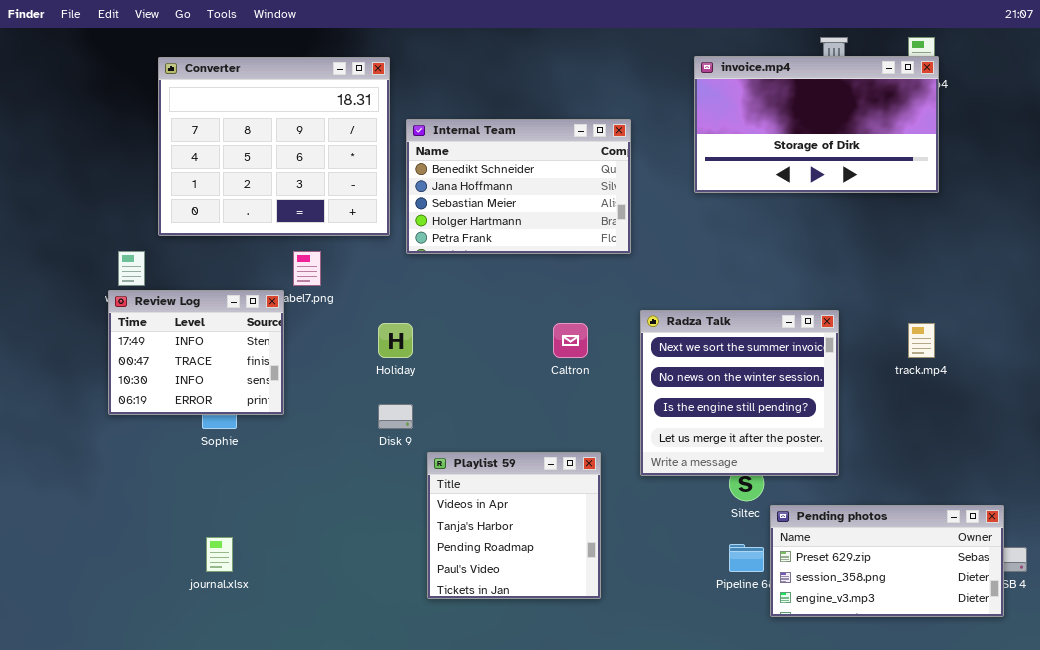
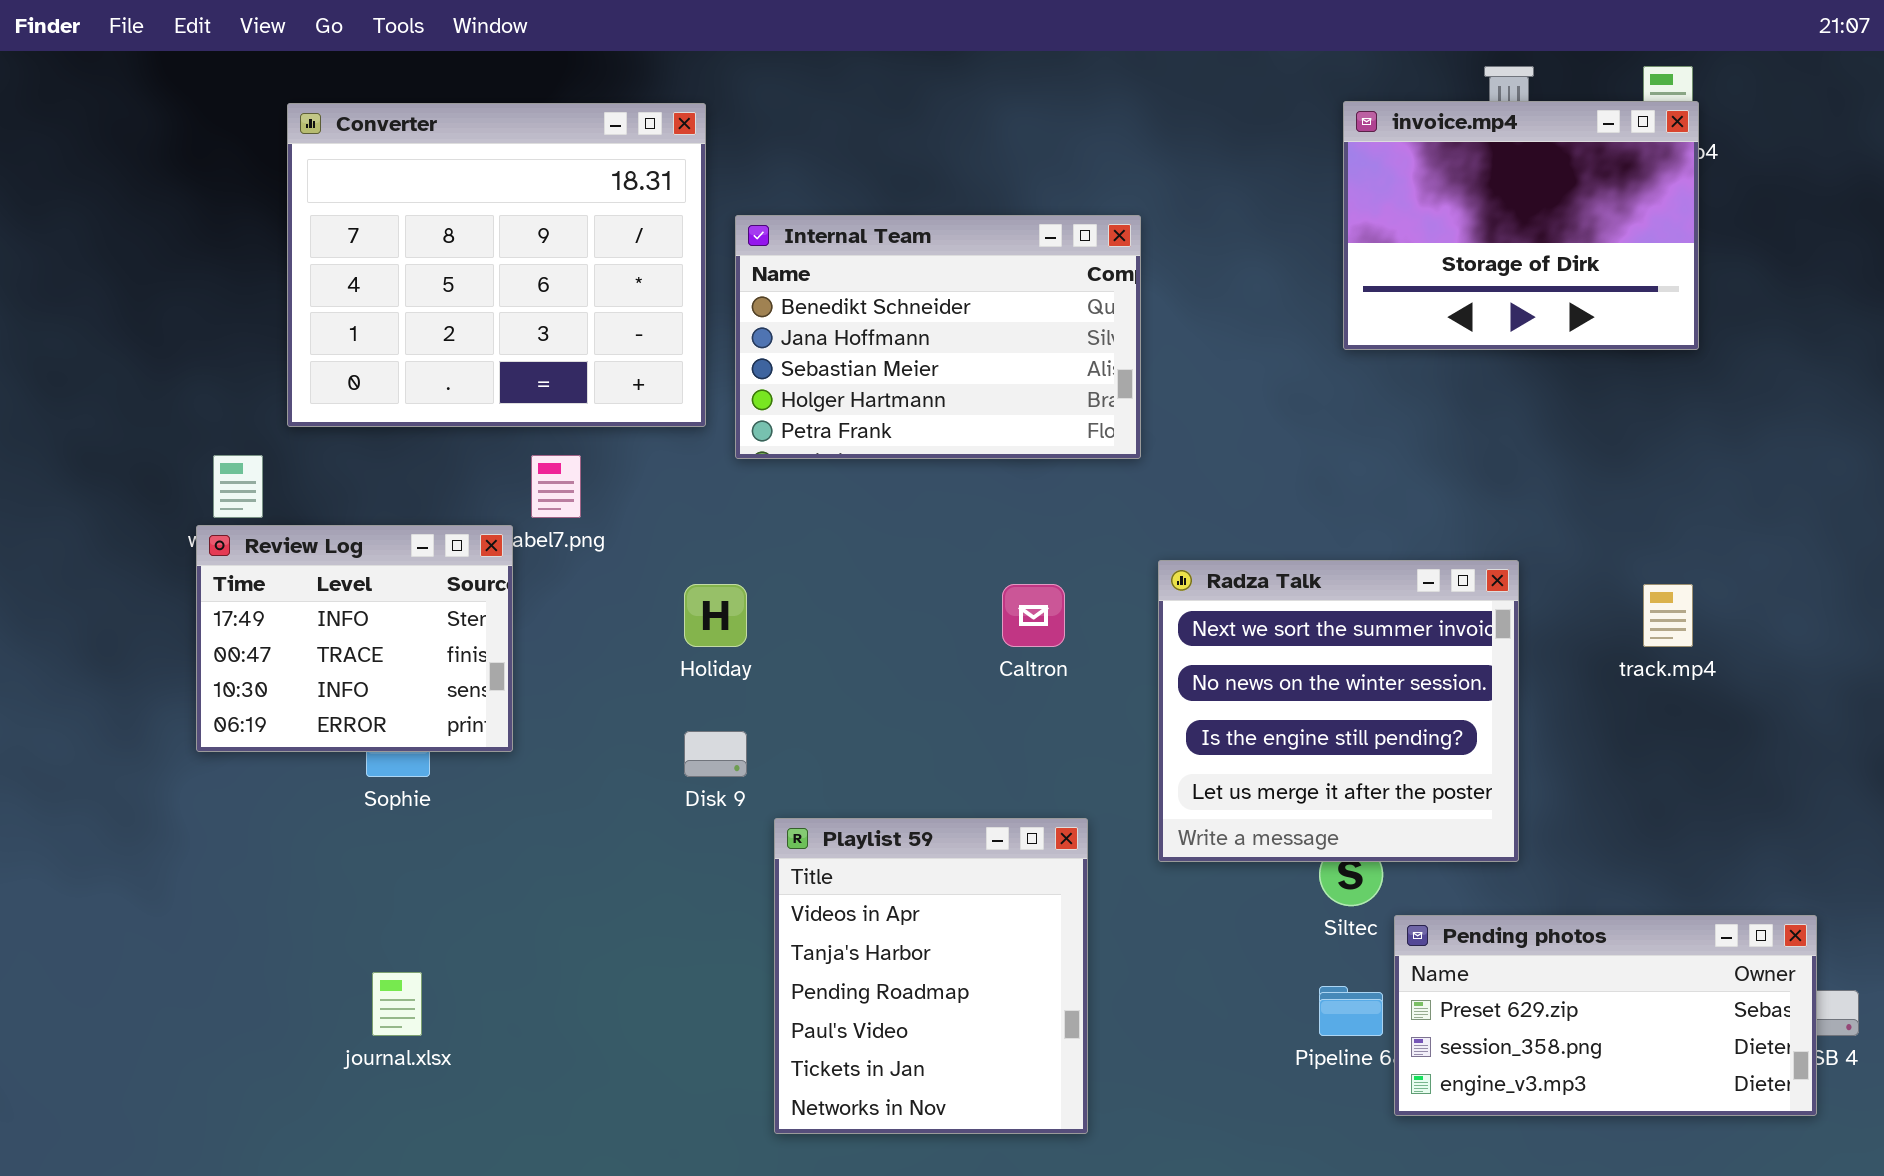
invoice.mp4: [694,56,939,193] -> [1343,101,1699,350], resized
Playlist 59: [427,452,601,599] -> [774,818,1088,1134], resized

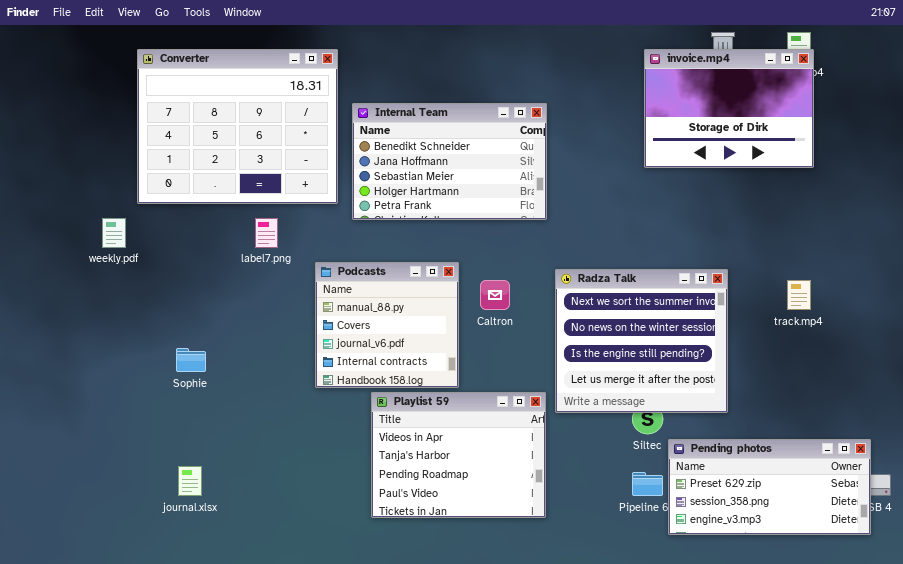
Review Log: [196,525,513,752] -> none, closed
Podcasts: none -> [315,262,459,388], opened
Playlist 59: [774,818,1088,1134] -> [371,392,546,518], resized

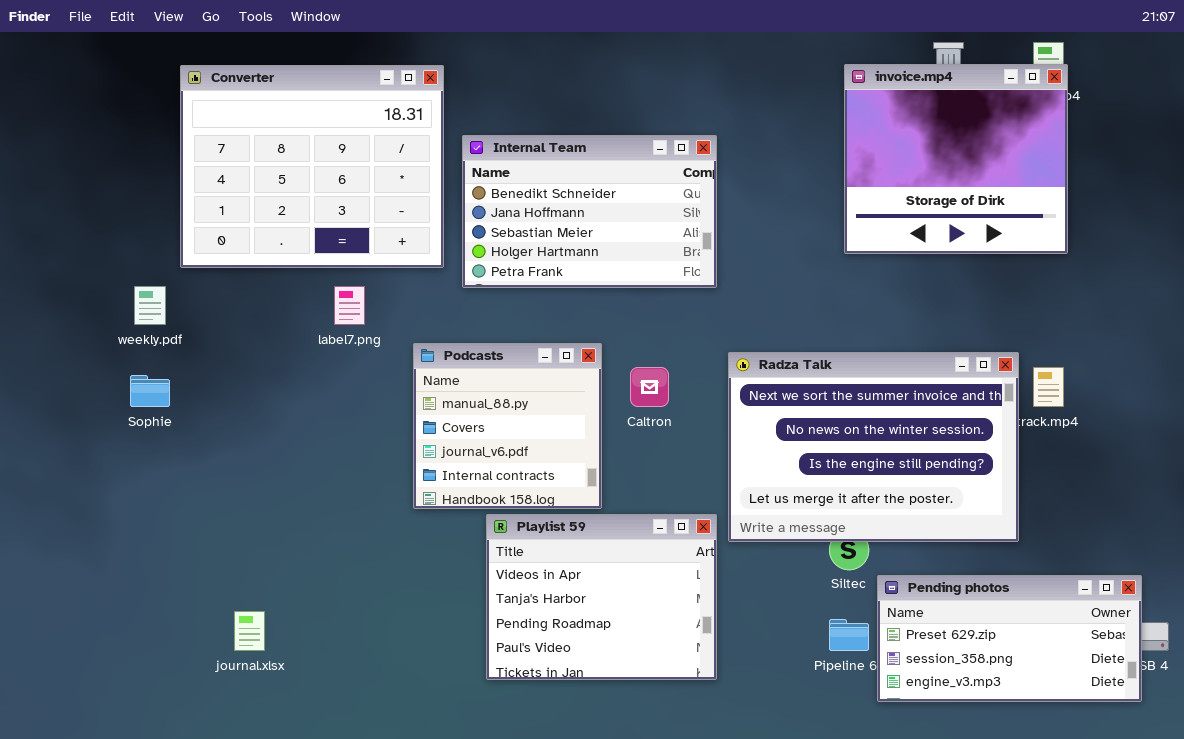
invoice.mp4: [644,49,814,168] -> [844,64,1068,254], resized
Radza Talk: [555,269,728,413] -> [728,352,1019,542], resized
Sophie: [176,348,206,372] -> [130,375,170,407], moved

